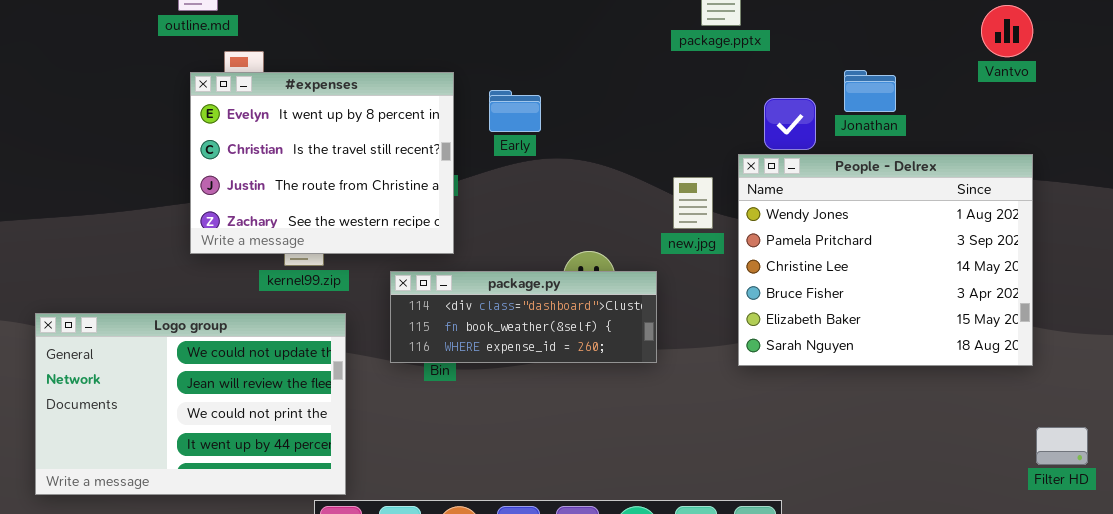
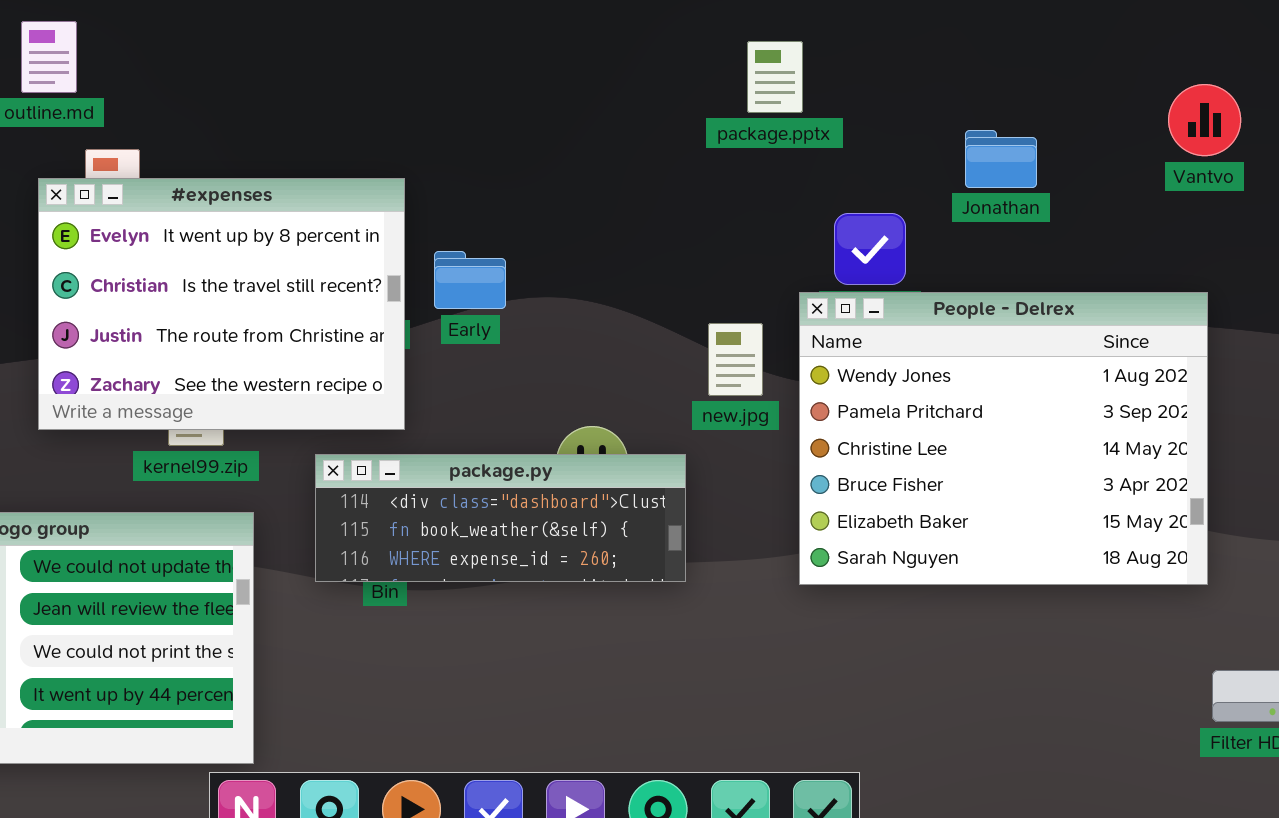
Vantvo: [981,5,1033,57] -> [1168,84,1241,156], moved
Jonathan: [844,70,896,112] -> [965,130,1037,188], moved
Early: [489,90,541,132] -> [434,251,506,309], moved

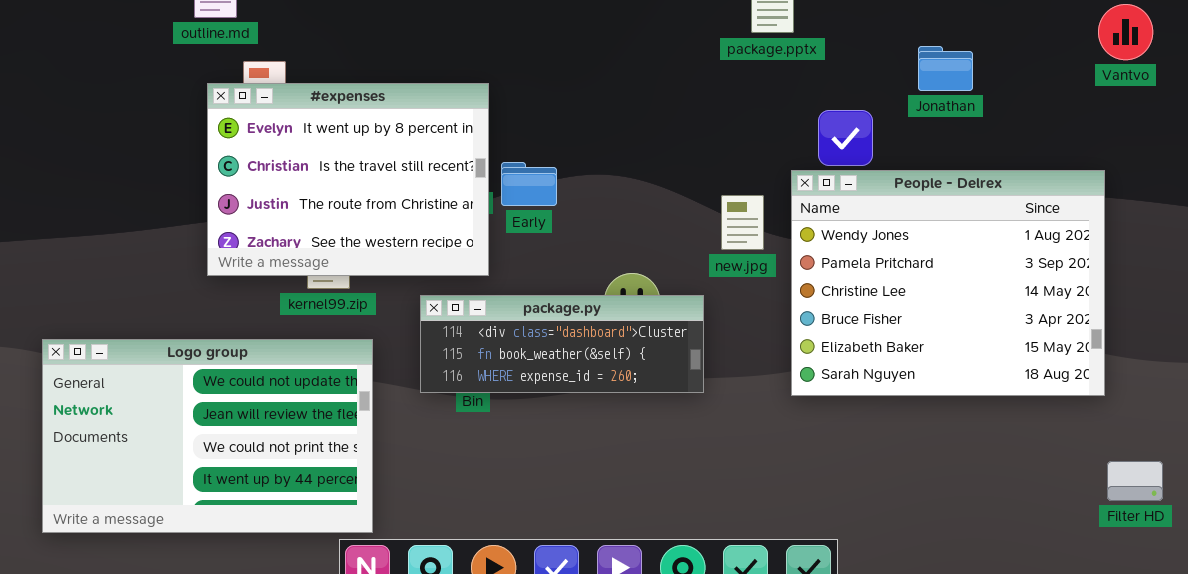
Vantvo: [1168,84,1241,156] -> [1098,4,1153,60], moved
Early: [434,251,506,309] -> [501,162,557,206], moved

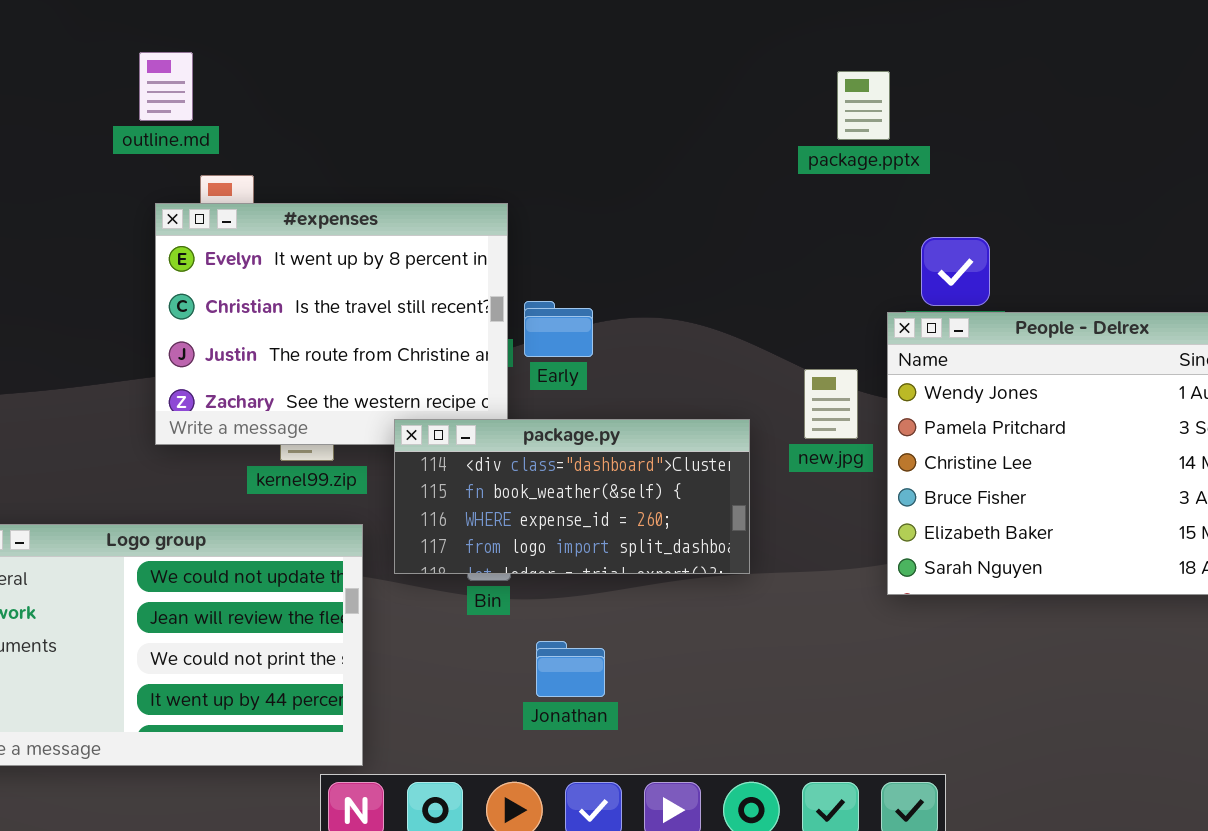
Jonathan: [918,46,973,91] -> [536,641,605,697], moved
new.jpg: [721,195,764,250] -> [804,369,858,439], moved
package.py: [420,295,704,393] -> [394,419,750,574], moved, resized

